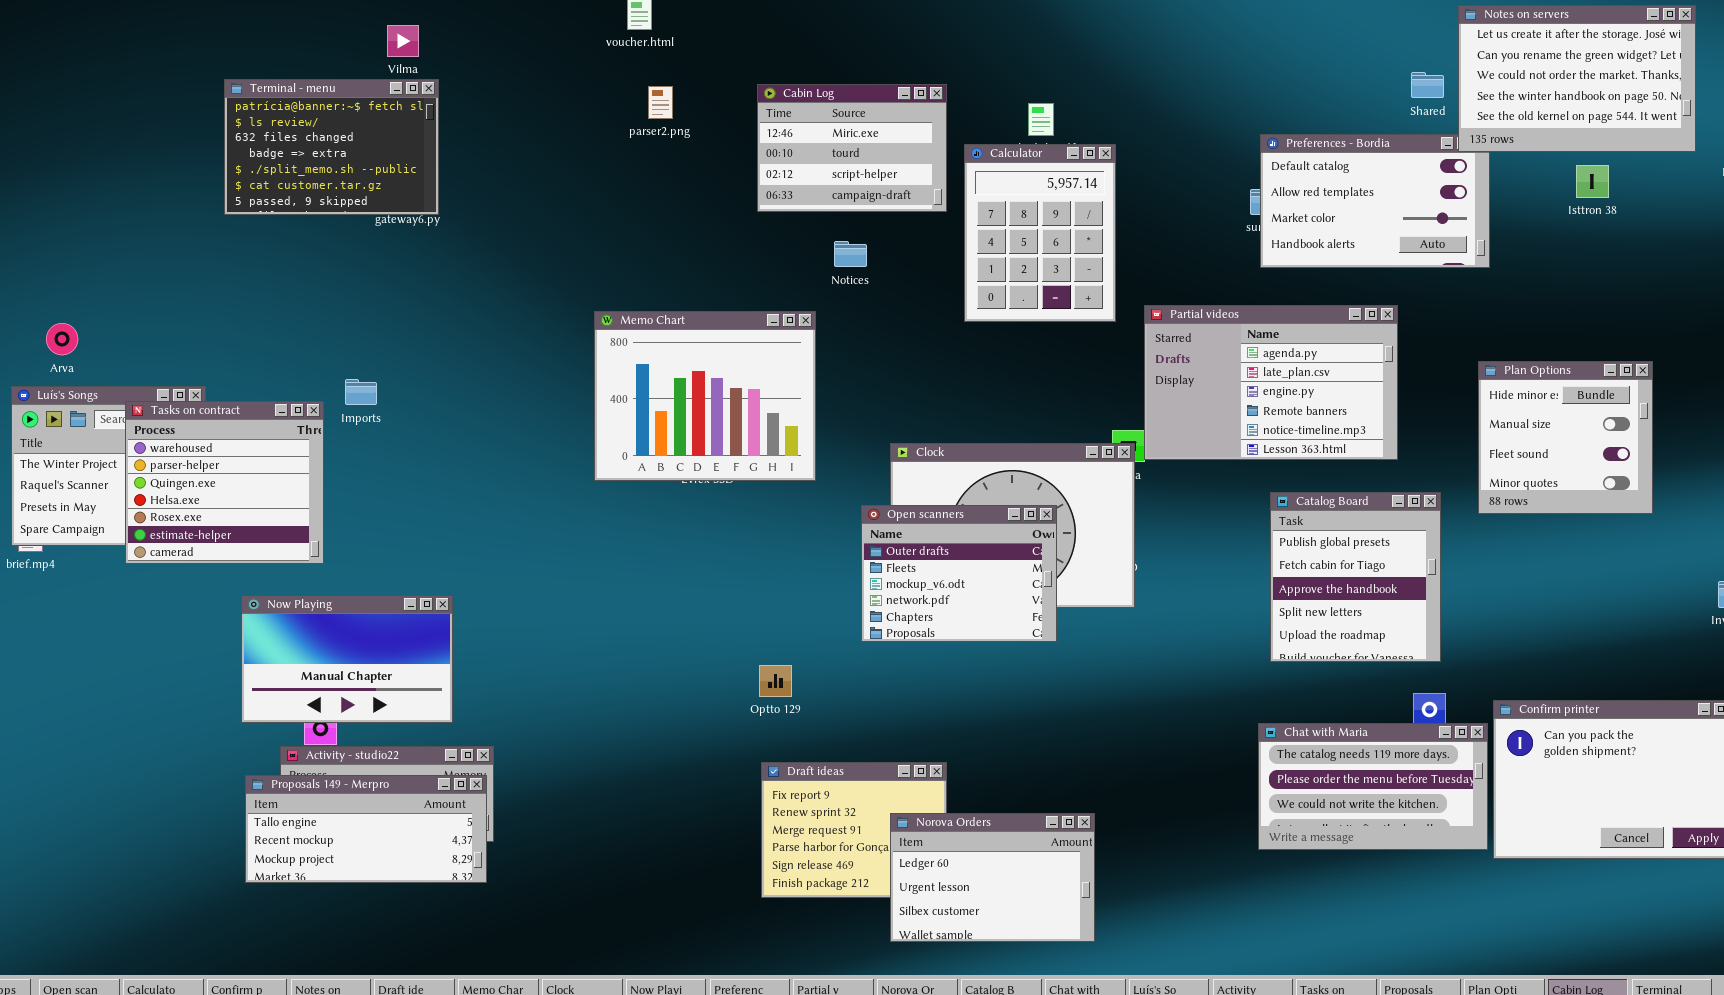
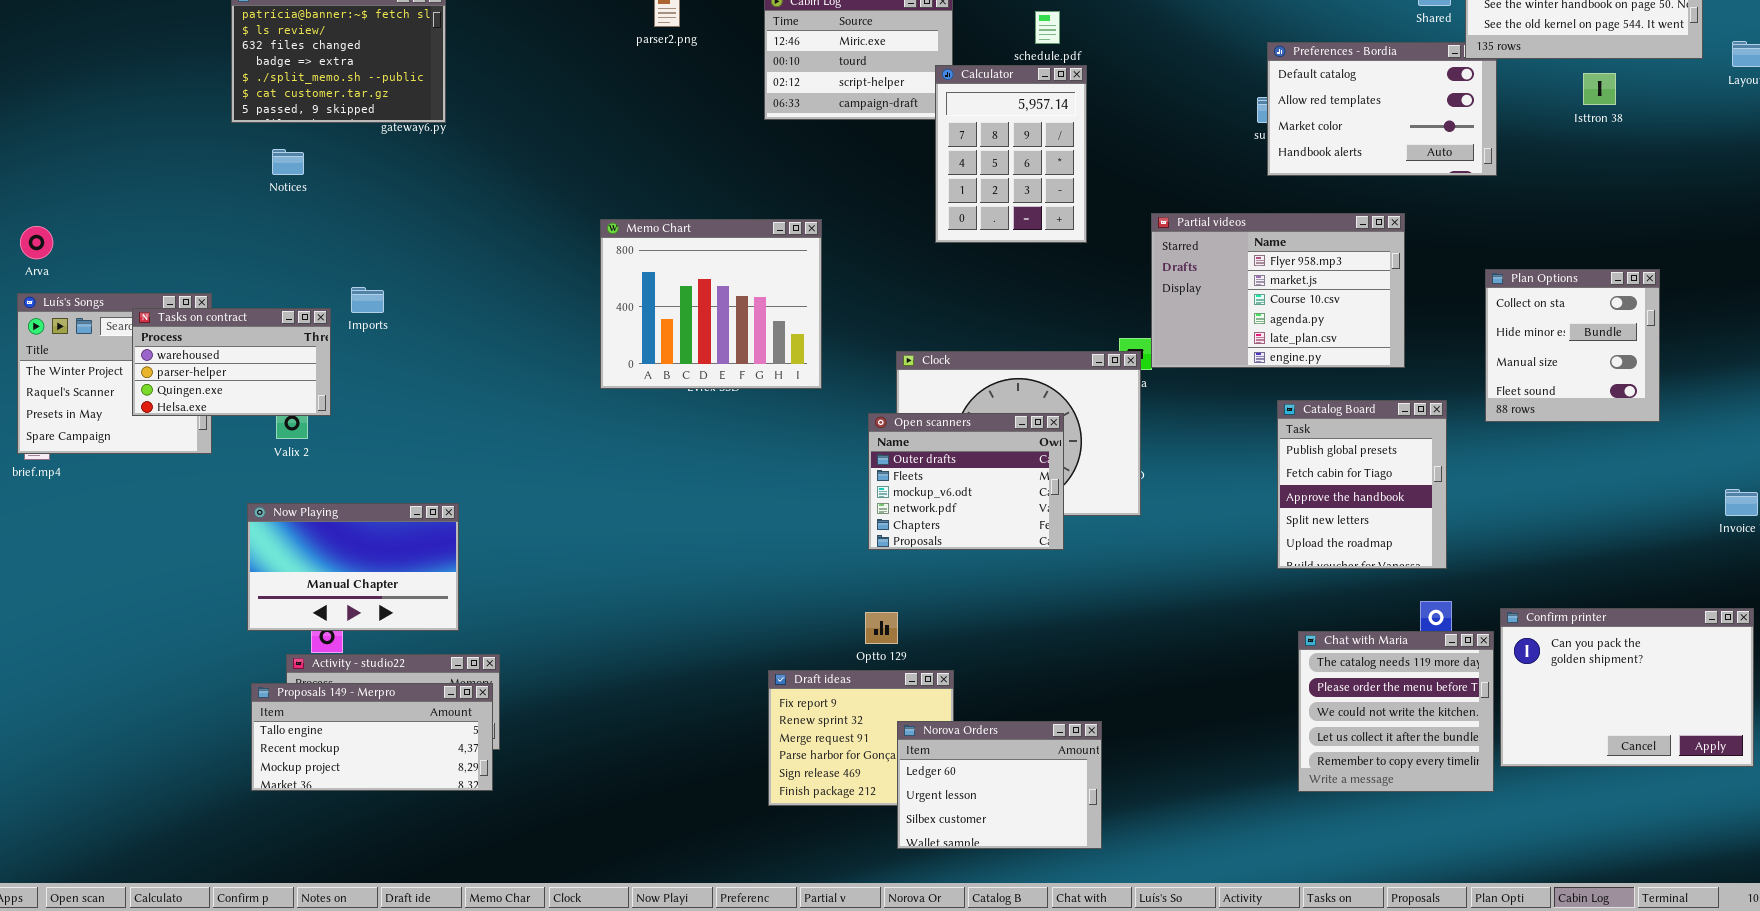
Calculator: [964,144,1116,322] -> [935,65,1087,243], moved
Notices: [834,241,867,267] -> [272,149,304,175], moved
Partial videos: [1144,305,1398,460] -> [1151,213,1405,368], scrolled up 3 rows
Arva: [46,323,78,355] -> [20,226,53,259], moved
Plan Options: [1478,361,1653,514] -> [1485,269,1660,422], scrolled up 1 row
Tasks on contract: [125,401,324,564] -> [132,308,331,416], resized
Optto 129: [759,665,792,697] -> [865,612,898,644], moved
Chat with Maria: [1258,723,1488,850] -> [1298,631,1494,792], resized

